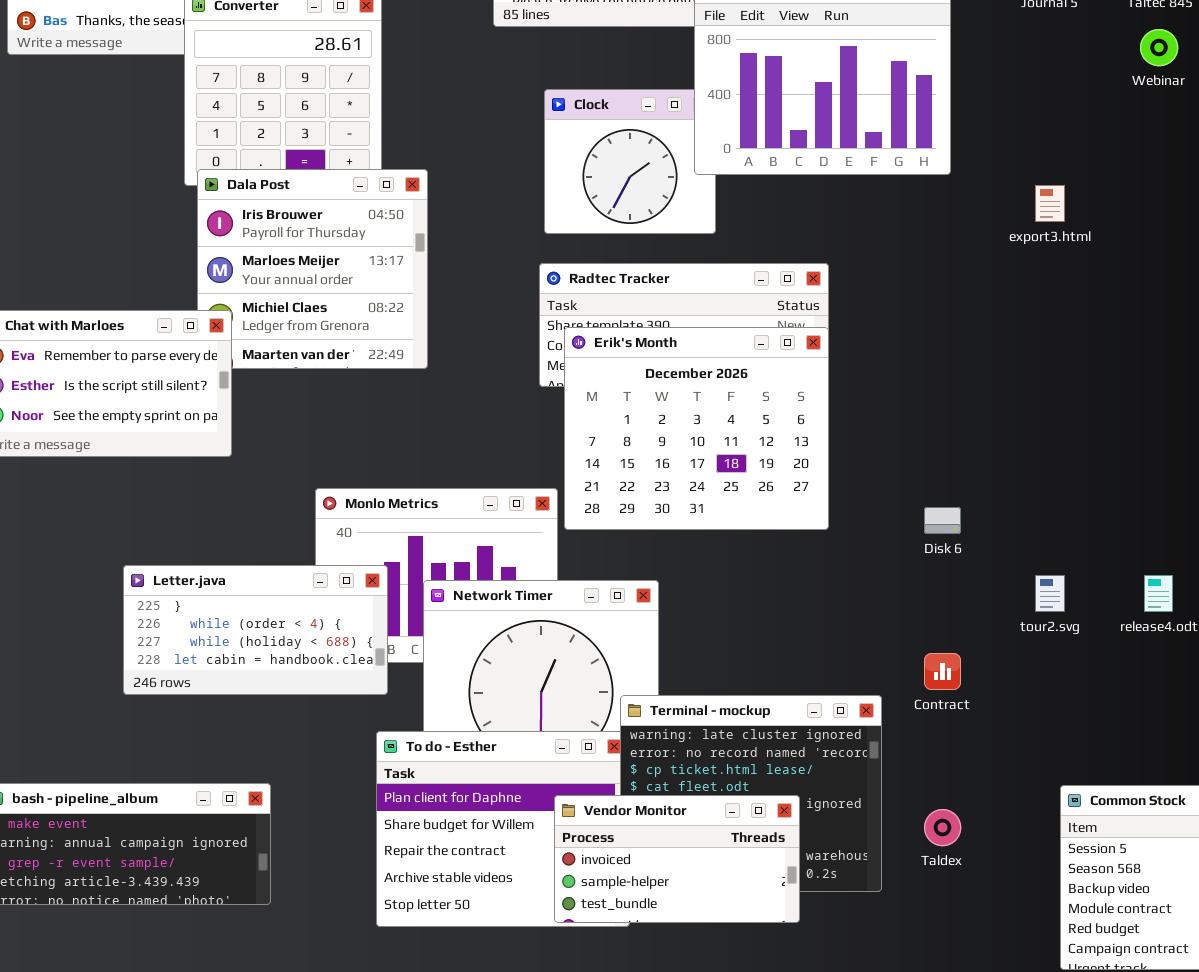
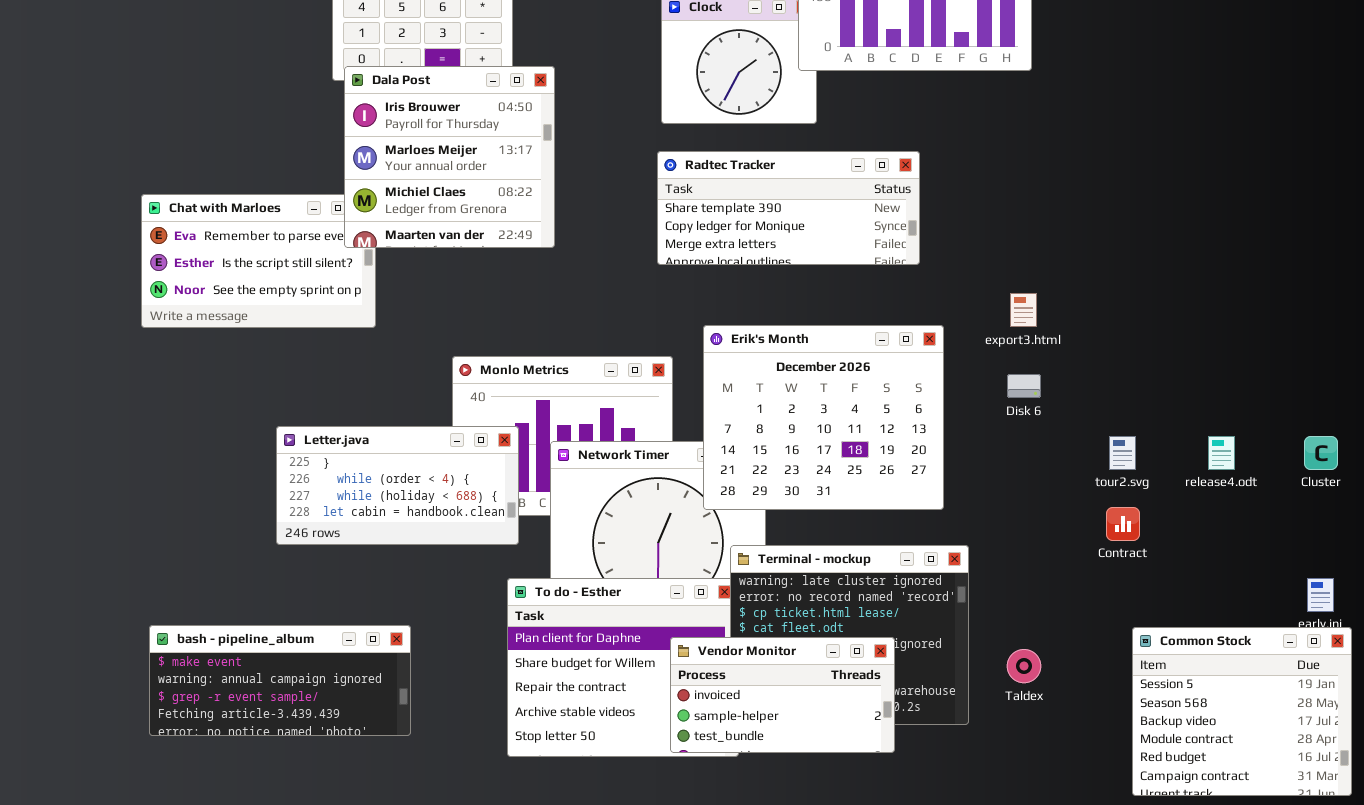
Dala Post: [197,169,428,369] -> [344,66,555,248], raised
export3.html: [1035,185,1065,222] -> [1010,293,1037,327], moved
Erik's Month: [564,327,829,530] -> [703,325,944,510], moved
Contract: [924,653,961,690] -> [1106,507,1140,541], moved

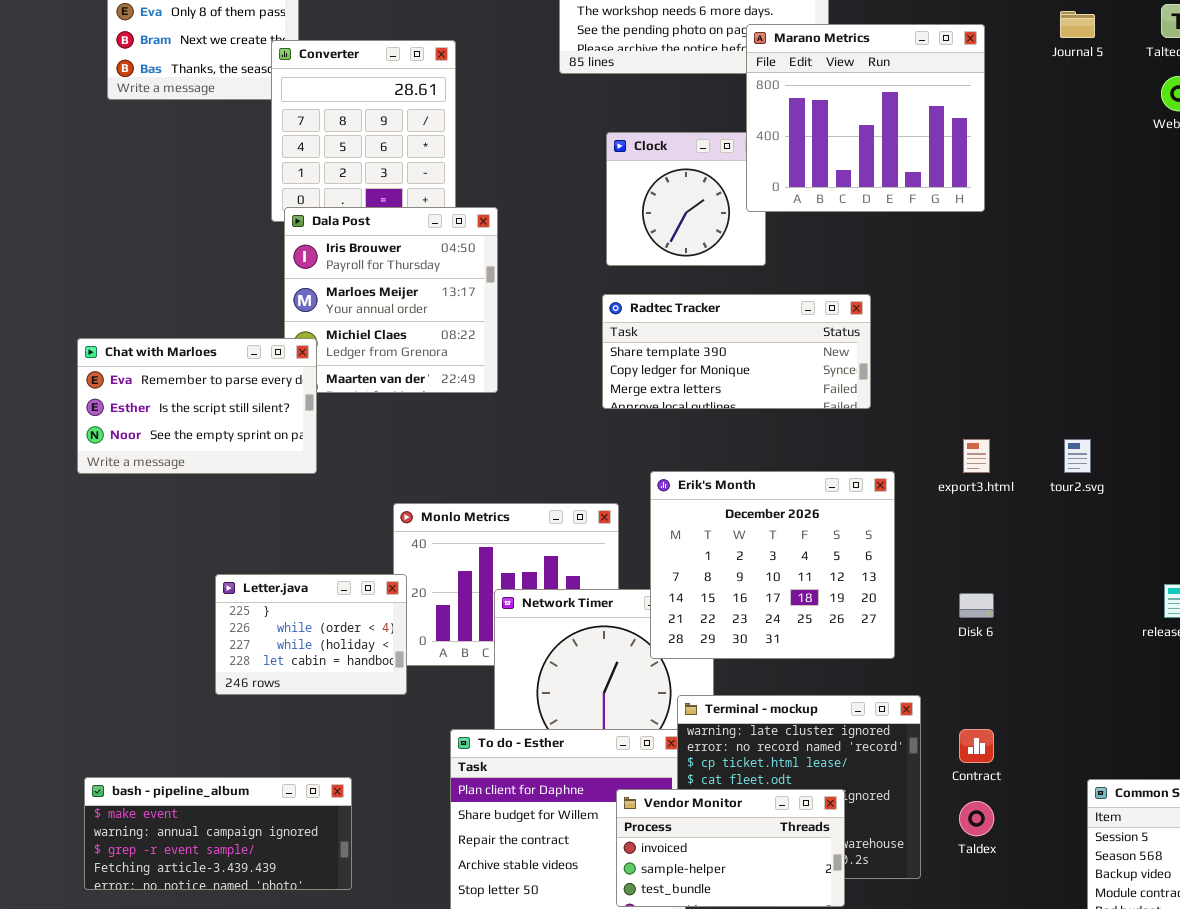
Chat with Marloes: [141,194,376,328] -> [77,338,317,474], raised
Disk 6: [1007,374,1041,398] -> [959,593,994,618], moved
Letter.java: [276,426,519,545] -> [215,574,407,695], resized
tour2.svg: [1109,436,1136,470] -> [1064,439,1091,473], moved
Contract: [1106,507,1140,541] -> [959,729,994,763], moved

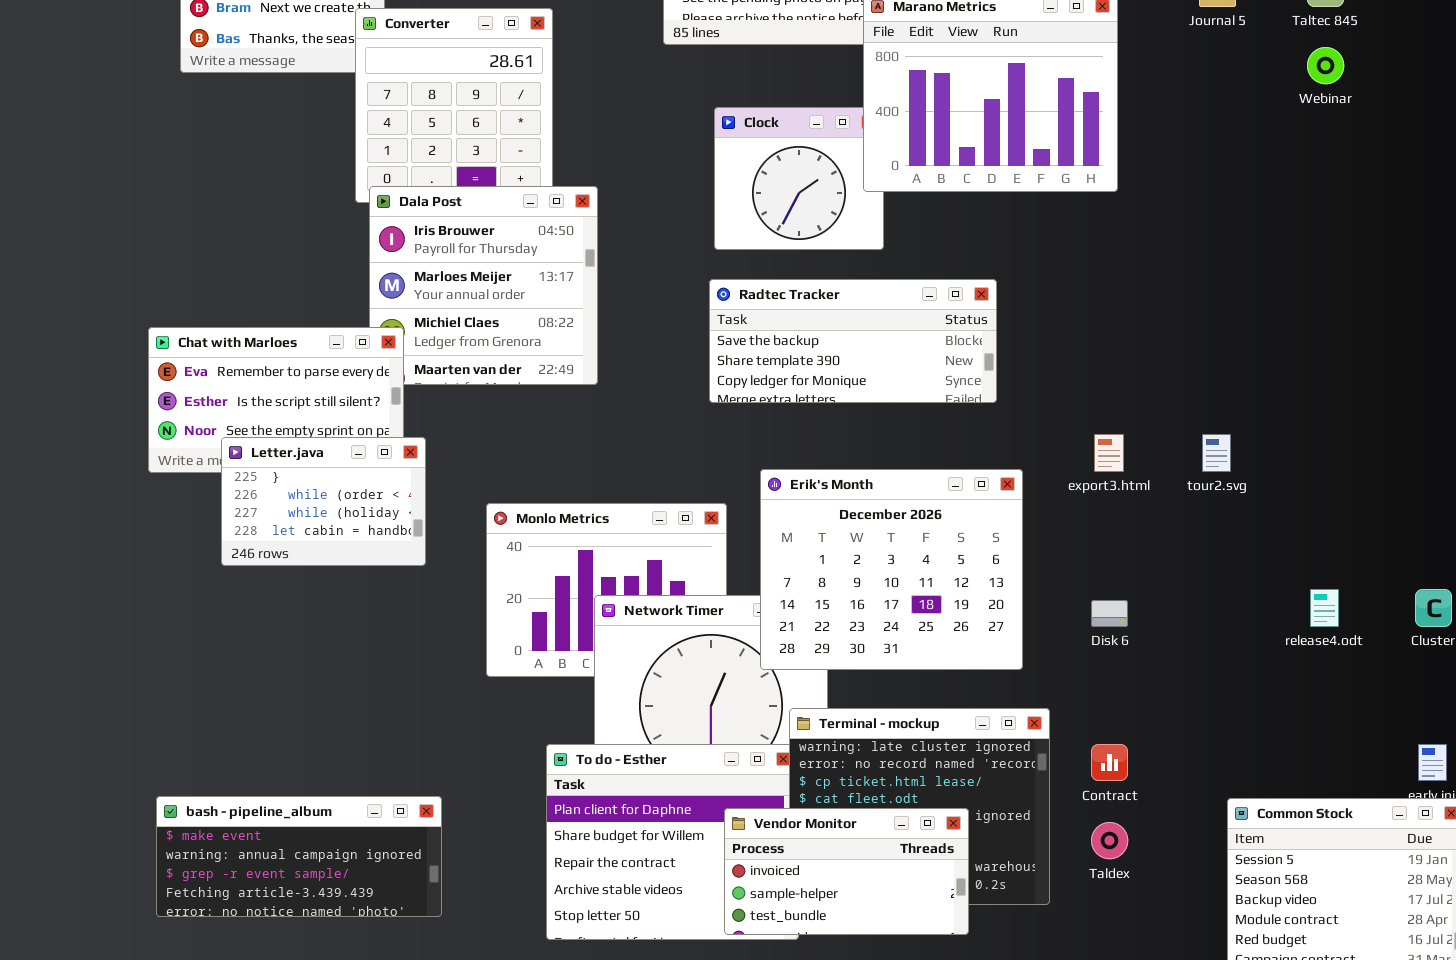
Radtec Tracker: [602,294,871,409] -> [709,279,997,403], scrolled up 1 row
Letter.java: [215,574,407,695] -> [221,437,426,566], moved

